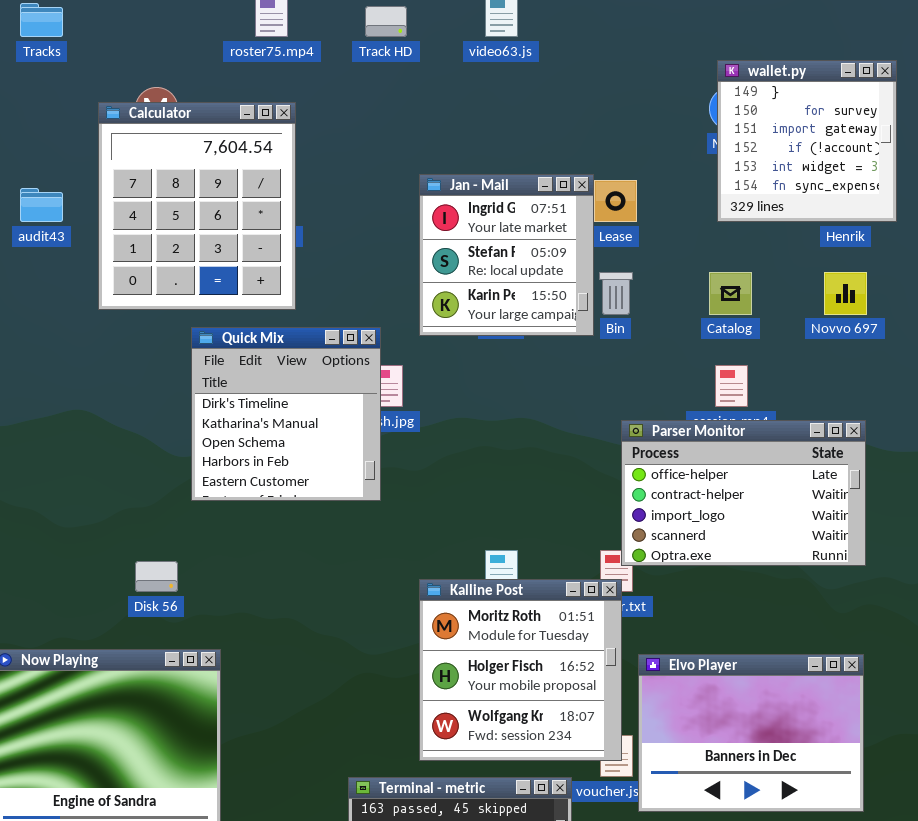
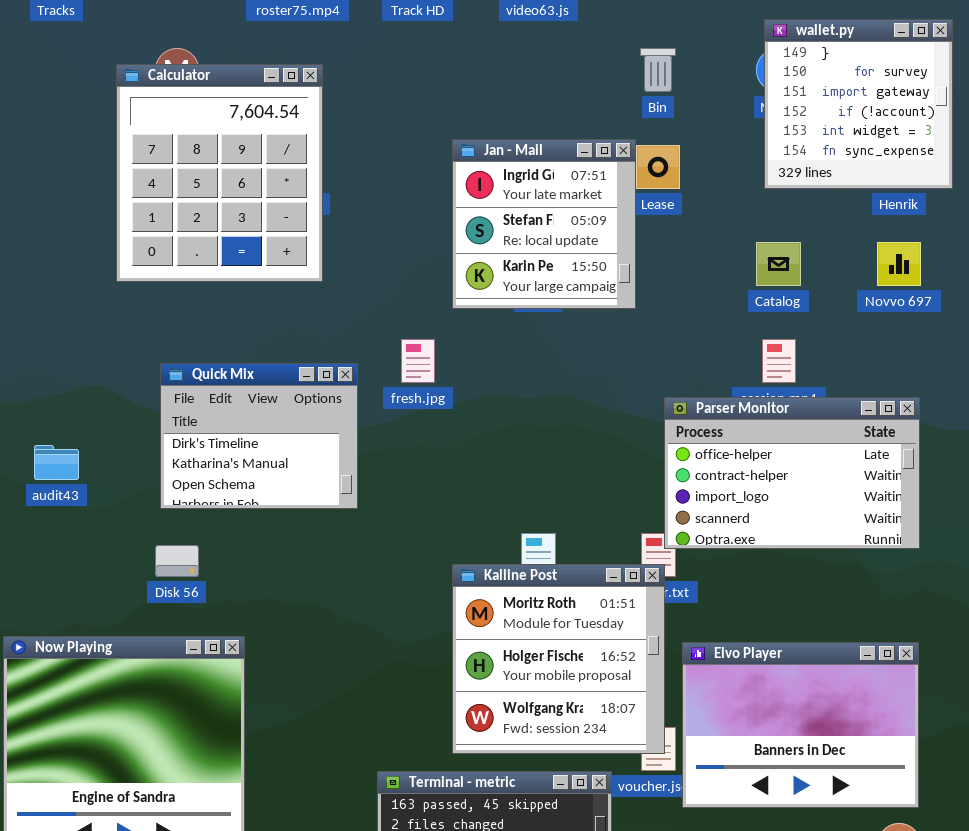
audit43: [20,188,63,222] -> [34,445,79,480], moved
Bin: [599,272,633,315] -> [640,48,676,92], moved
Quick Mix: [191,327,381,501] -> [160,363,358,509], moved, resized

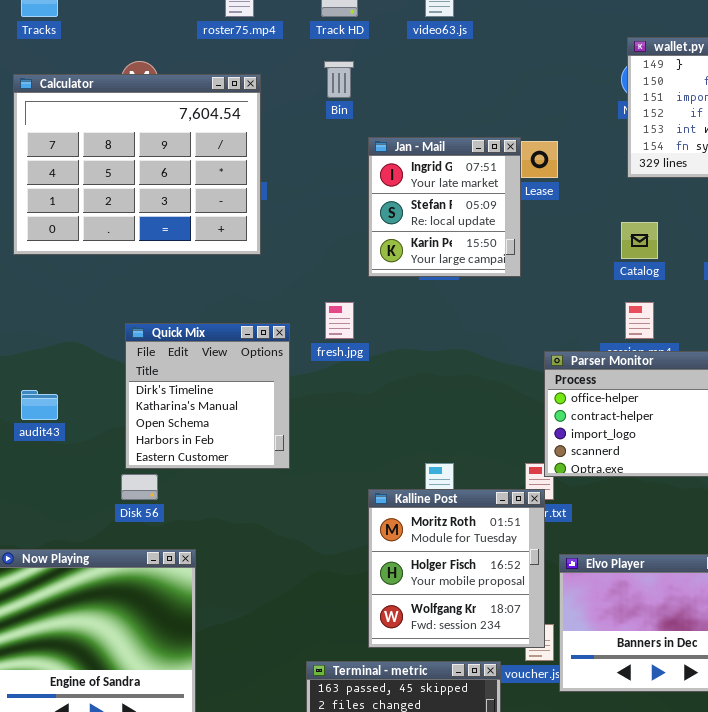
Bin: [640,48,676,92] -> [324,61,354,98], moved
Calculator: [116,64,323,282] -> [13,74,261,255], resized
Quick Mix: [160,363,358,509] -> [125,323,290,469], resized

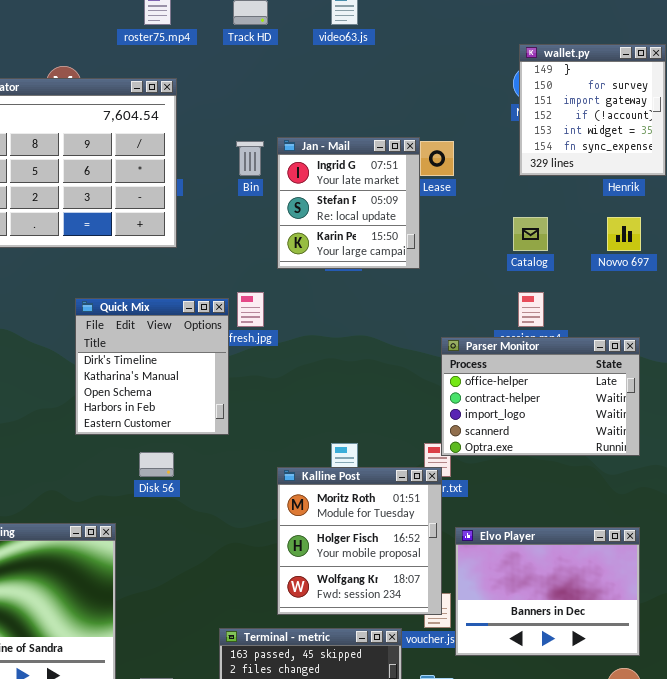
Bin: [324,61,354,98] -> [236,141,264,176], moved
Quick Mix: [125,323,290,469] -> [75,298,229,435], moved
Disk 56: [121,474,158,500] -> [139,452,174,477], moved

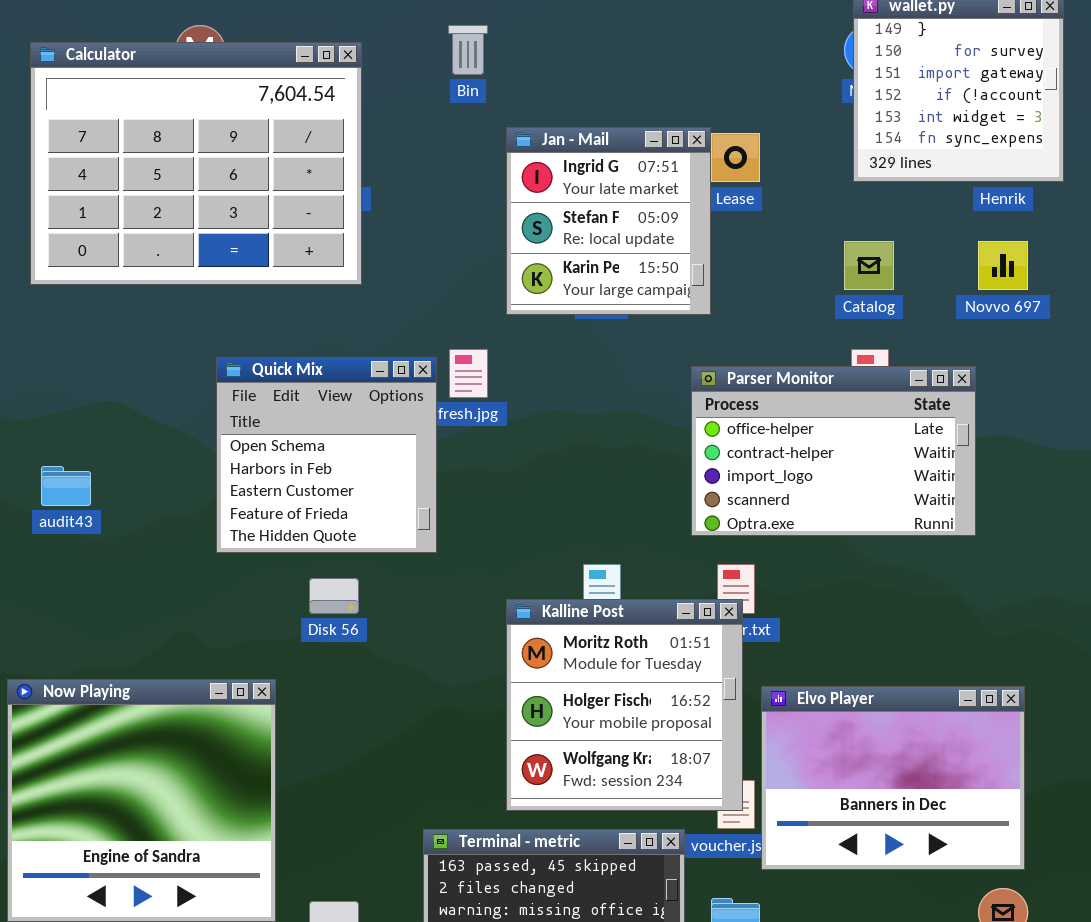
Bin: [236,141,264,176] -> [448,25,488,75], moved
Quick Mix: [75,298,229,435] -> [216,357,437,553], scrolled down 2 rows
Parser Monitor: [441,337,640,456] -> [691,366,976,536], moved

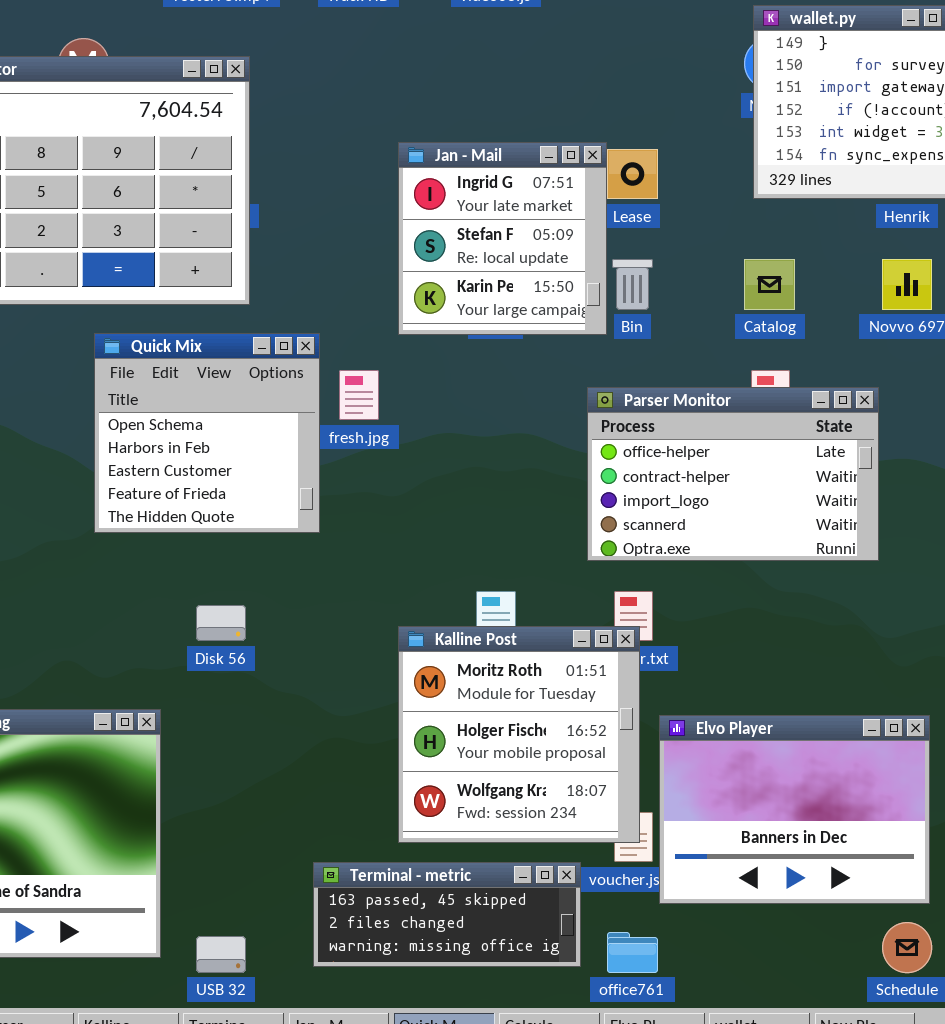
Bin: [448,25,488,75] -> [612,259,653,310], moved
Quick Mix: [216,357,437,553] -> [94,333,320,533], moved

